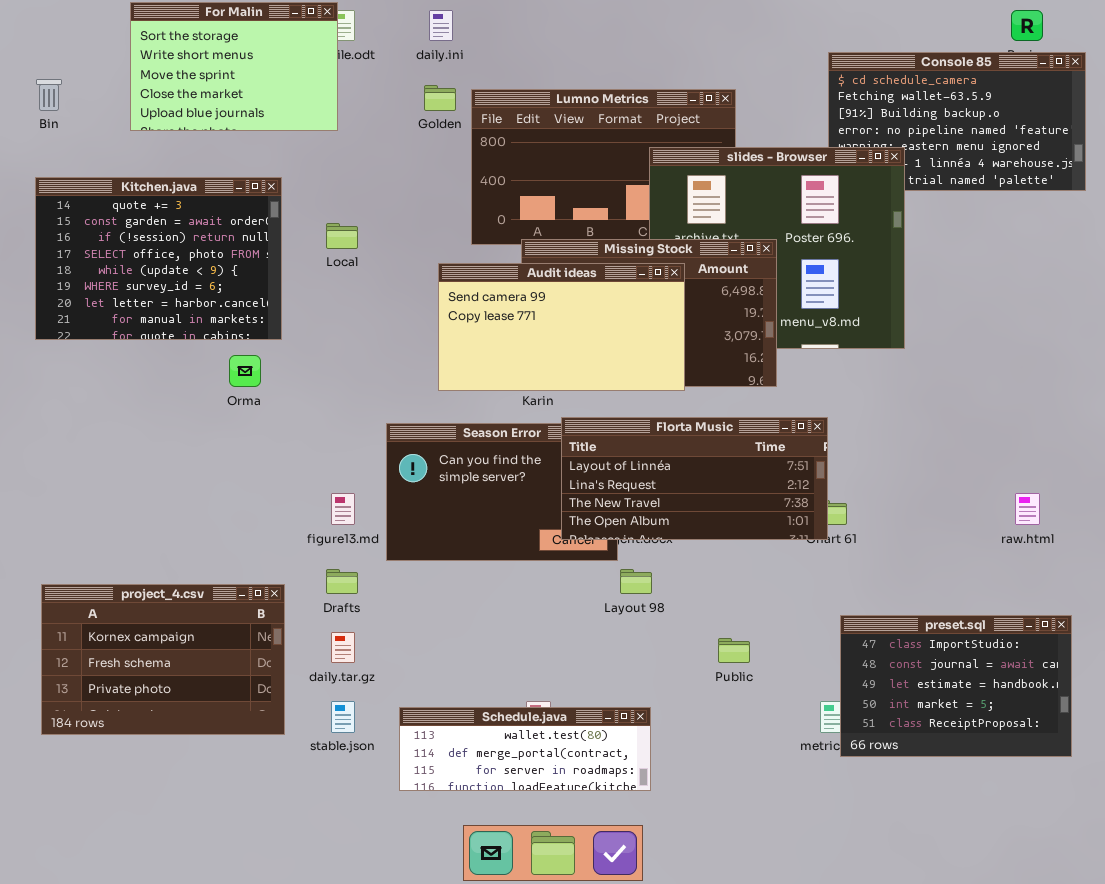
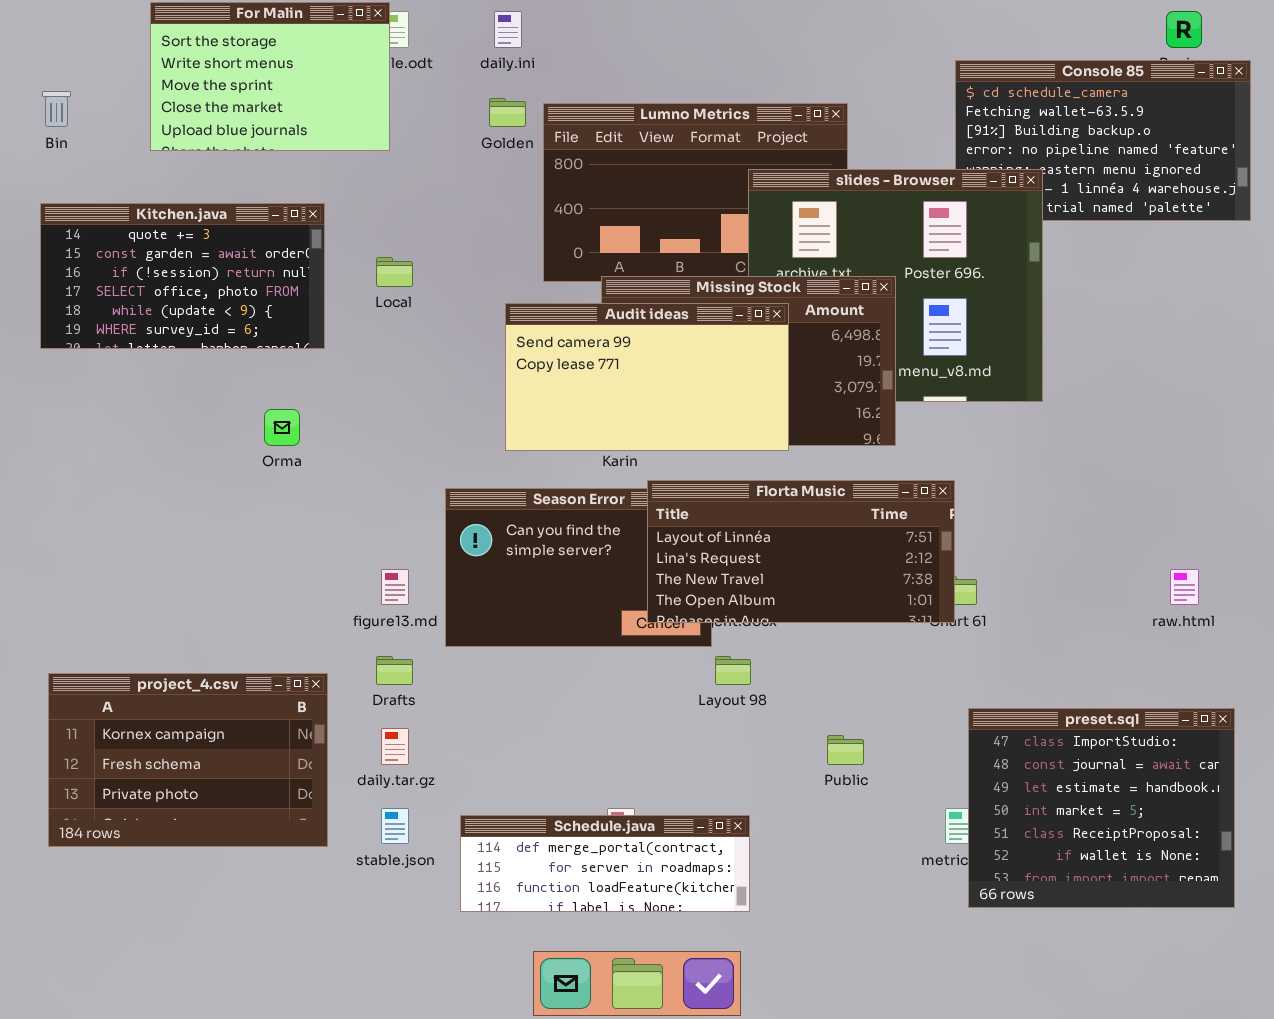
Kitchen.java: [35,177,282,340] -> [40,203,325,349], resized
preset.sql: [840,615,1072,757] -> [968,708,1235,908], resized
Schedule.java: [399,707,651,791] -> [460,815,750,912], scrolled down 1 row

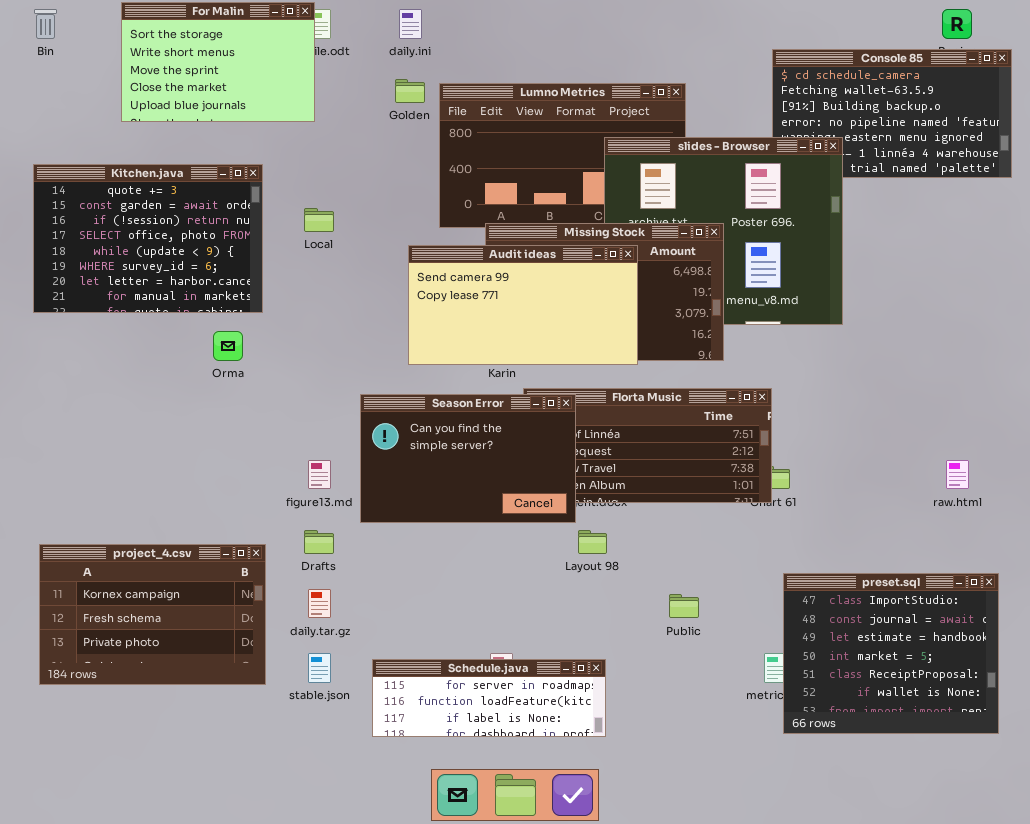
Bin: [42,91,71,127] -> [34,9,57,39], moved
Kitchen.java: [40,203,325,349] -> [33,164,263,313], resized
Season Error: [445,488,712,647] -> [360,394,576,523], raised
Schedule.java: [460,815,750,912] -> [372,659,606,737], scrolled down 1 row

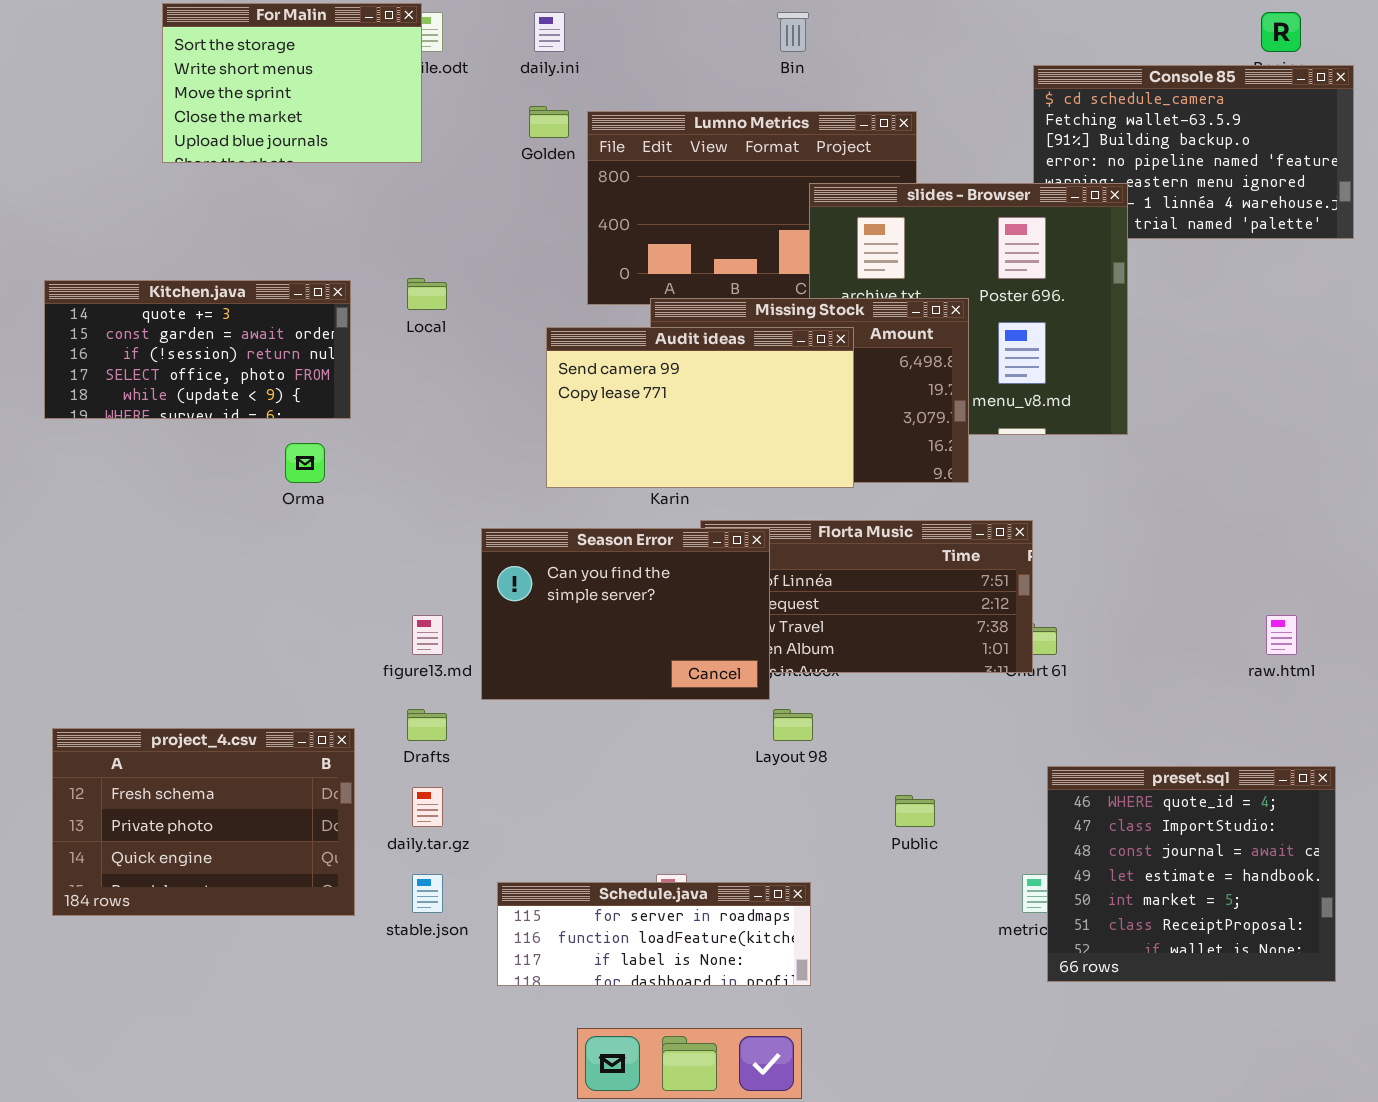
Bin: [34,9,57,39] -> [777,12,809,52], moved
Kitchen.java: [33,164,263,313] -> [44,280,351,419], resized
project_4.csv: [39,544,266,685] -> [52,728,355,916], scrolled down 1 row
preset.sql: [783,573,999,734] -> [1047,766,1336,982], scrolled up 1 row

